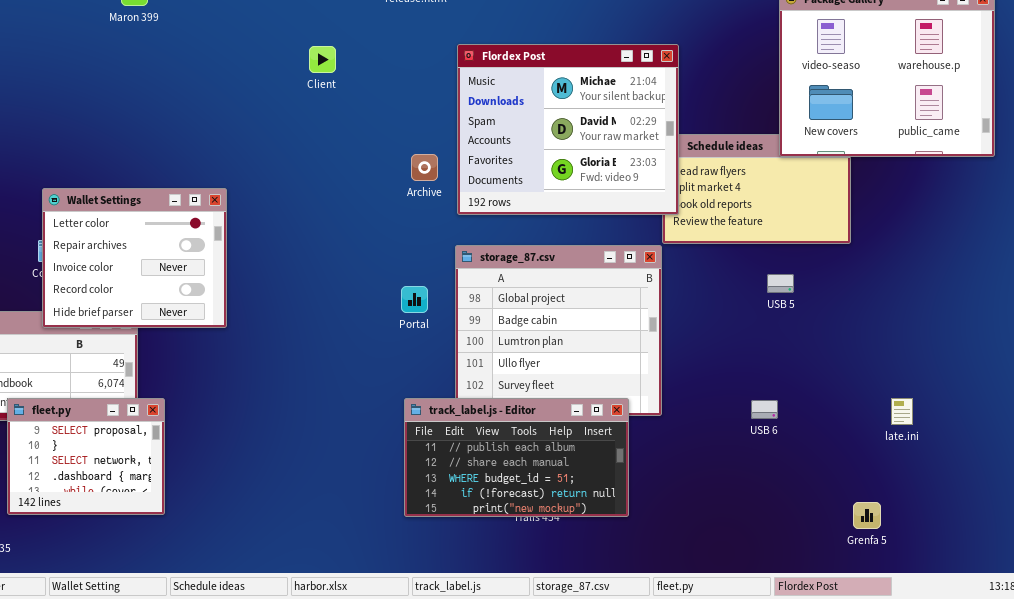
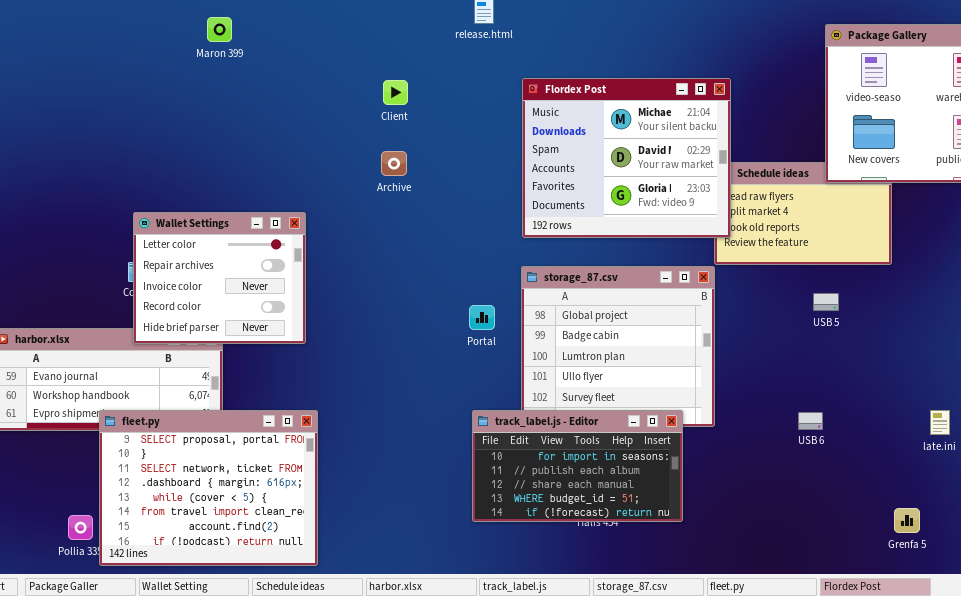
Archive: [411,154,438,181] -> [381,151,407,176], moved
fleet.py: [7,398,165,515] -> [99,410,318,566], resized
track_label.js - Editor: [404,398,629,517] -> [472,410,683,522], scrolled up 1 row

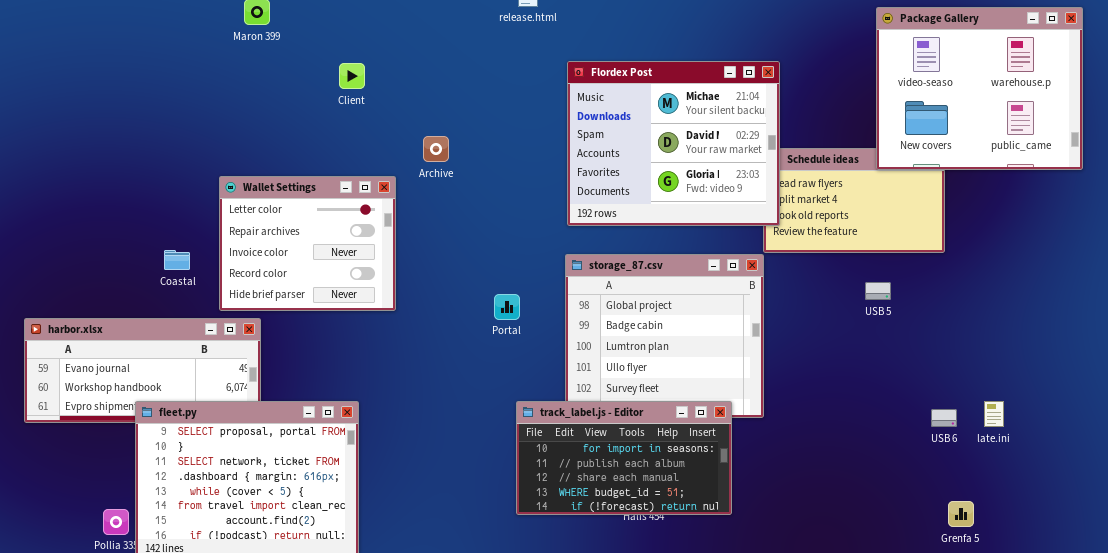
Client: [383,80,408,105] -> [339,63,365,89], moved
Wallet Settings: [133,212,306,344] -> [219,176,396,311], moved
Portal: [469,305,495,330] -> [494,294,520,320], moved
USB 6: [798,412,823,430] -> [931,409,957,427], moved

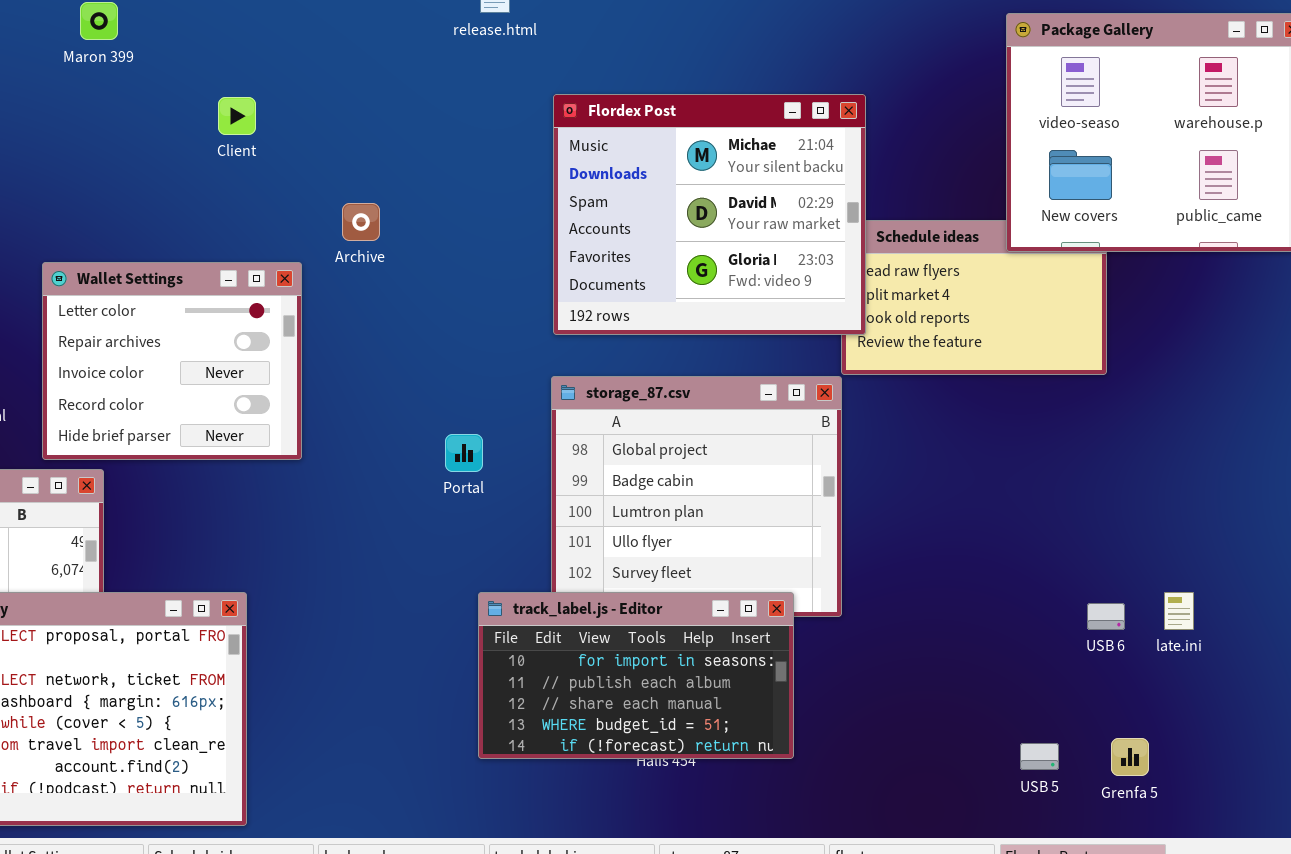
USB 5: [865,282,891,300] -> [1020,743,1059,770], moved

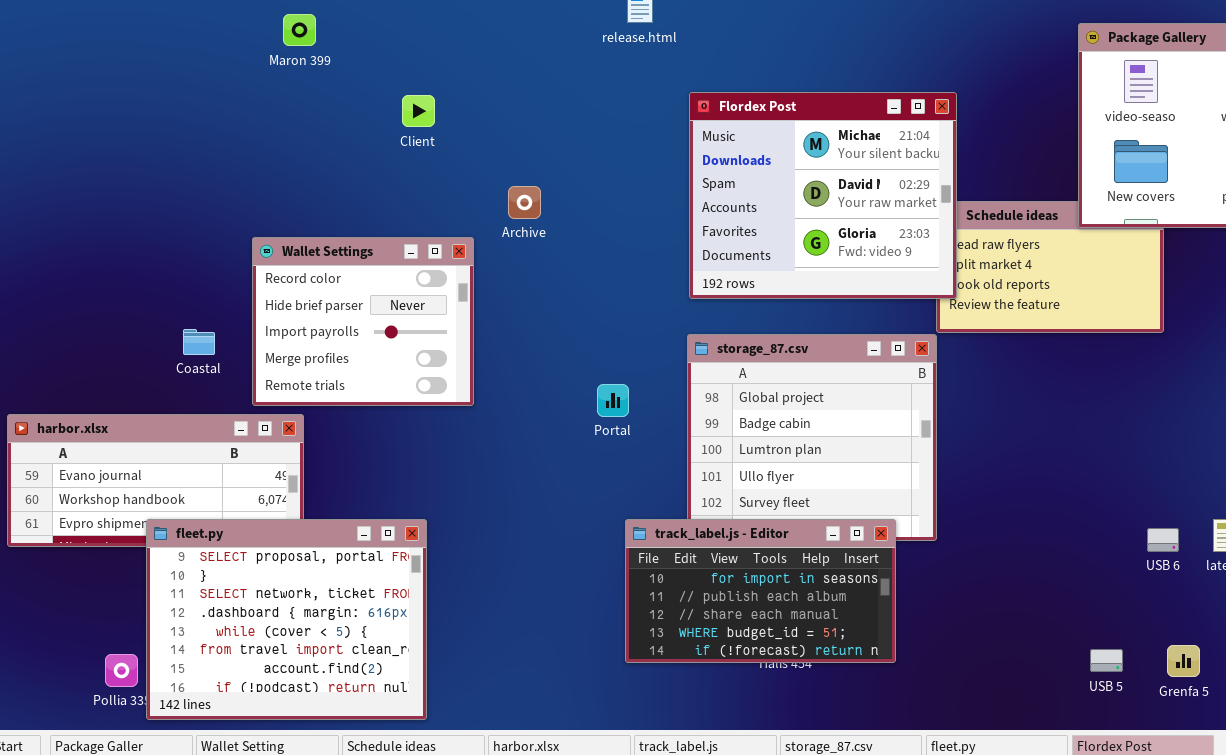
Wallet Settings: [42,262,302,460] -> [252,237,474,406], scrolled down 3 rows

